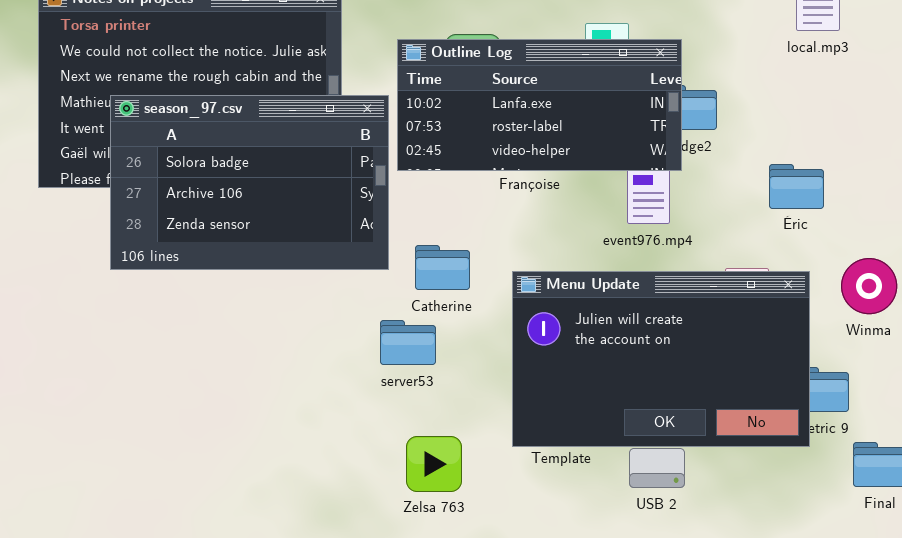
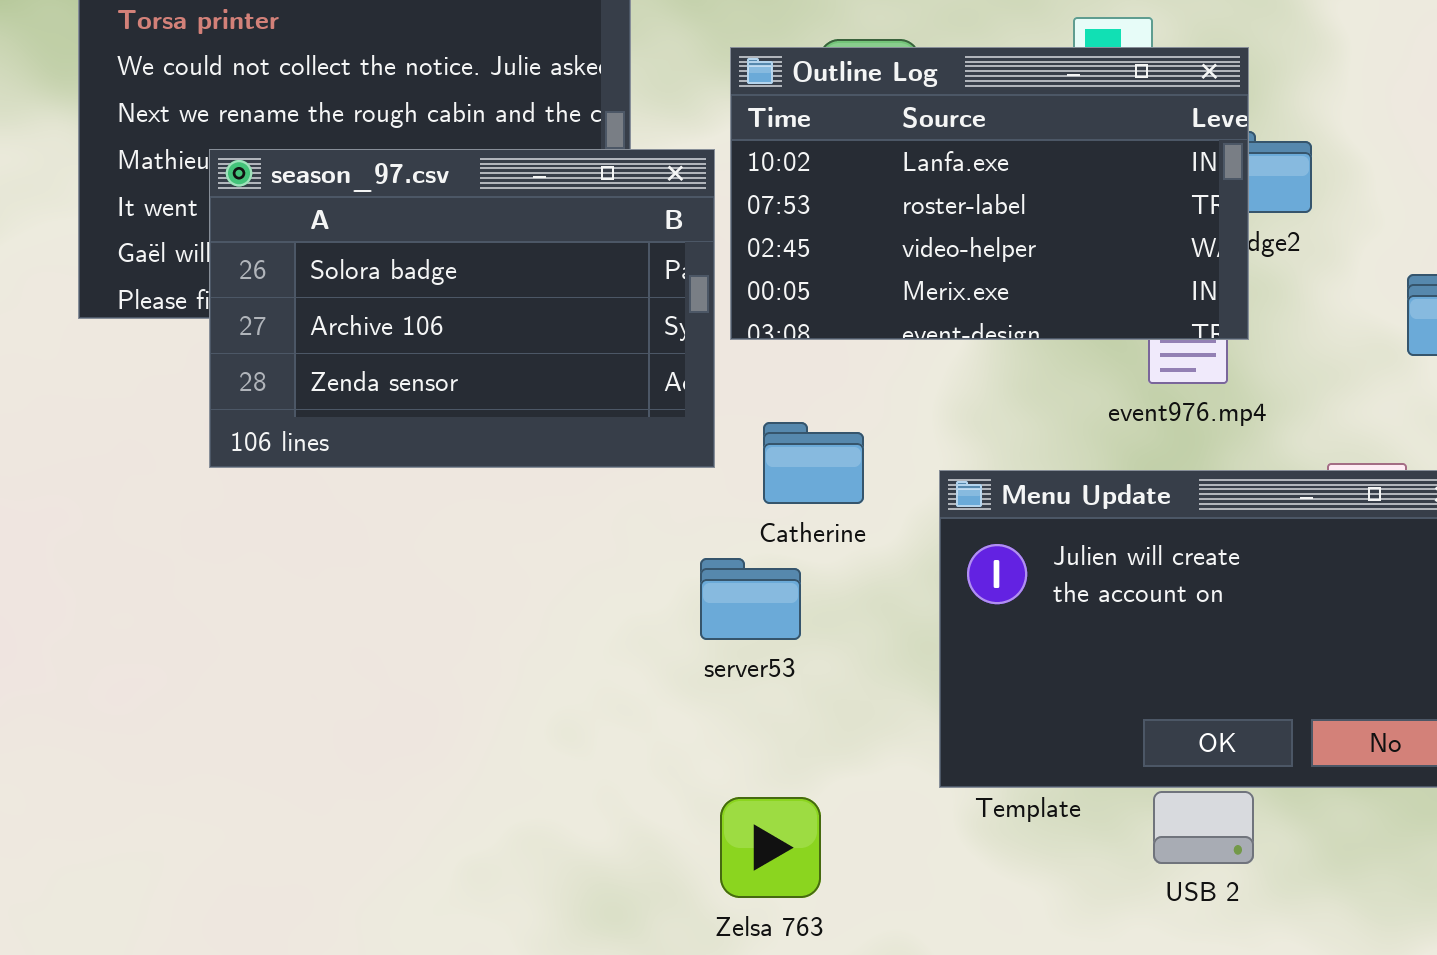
Outline Log: [397,39,682,171] -> [730,47,1249,340], resized
Zelsa 763: [406,436,462,492] -> [720,797,821,898], moved

